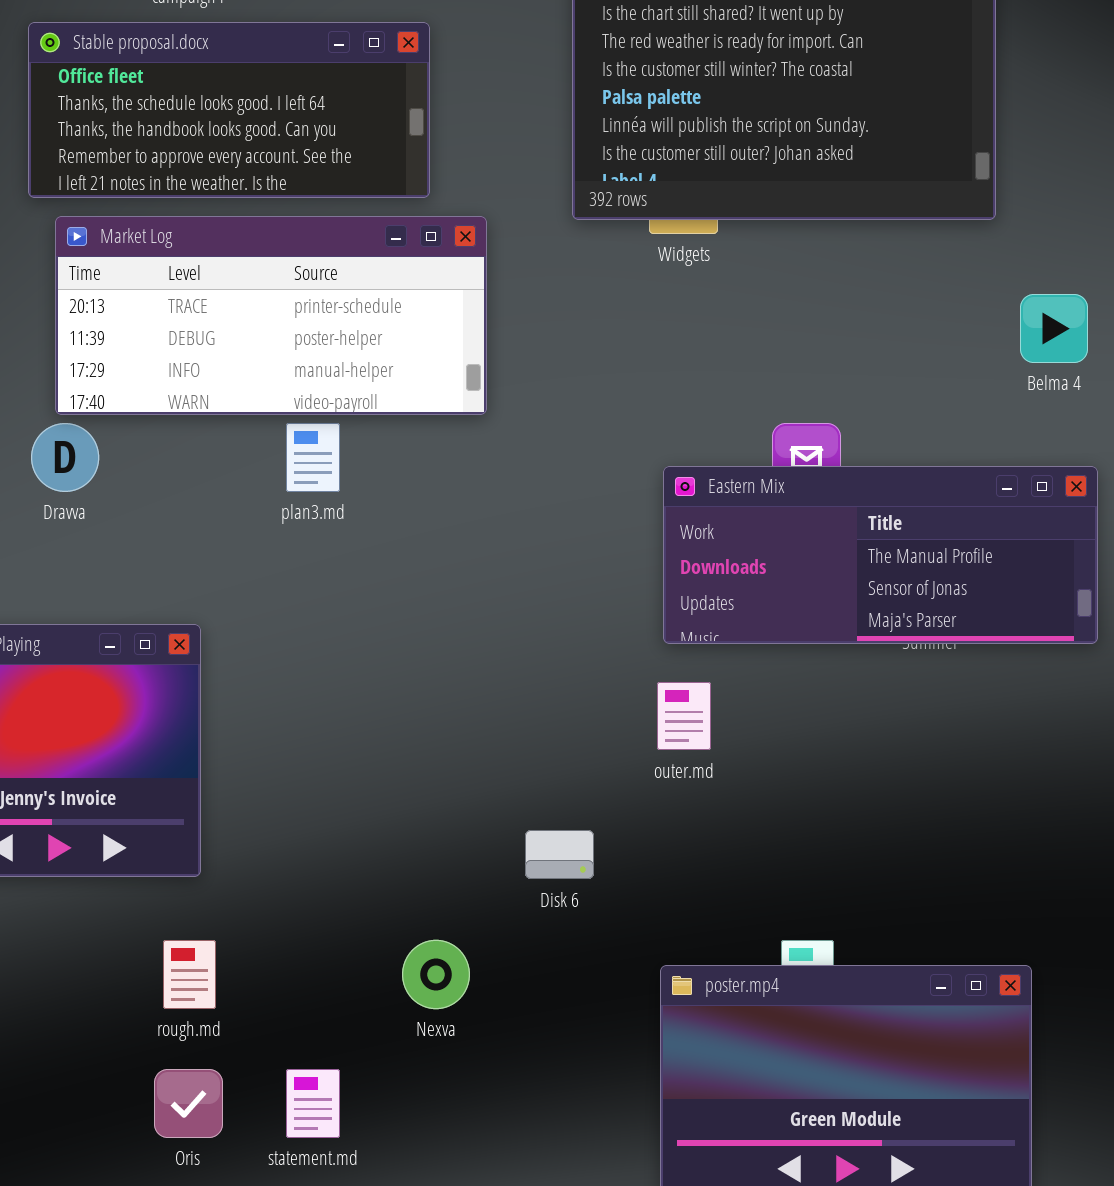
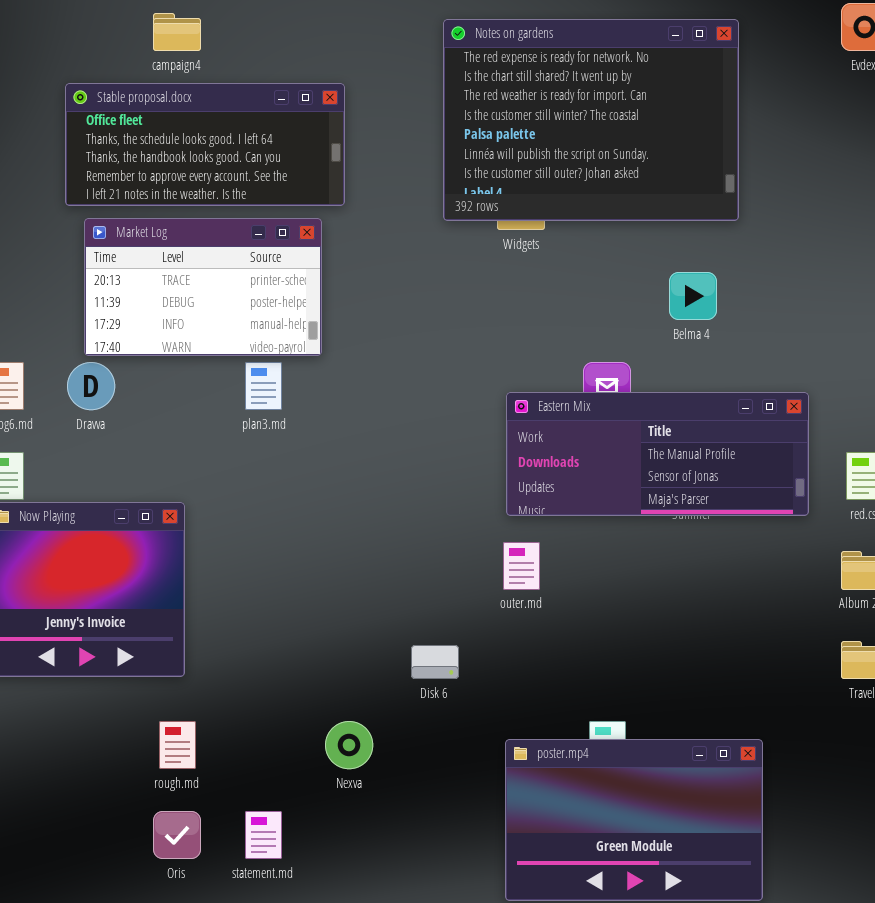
Market Log: [55,216,487,415] -> [84,218,322,356], resized
Belma 4: [1020,294,1088,363] -> [669,272,717,320], moved

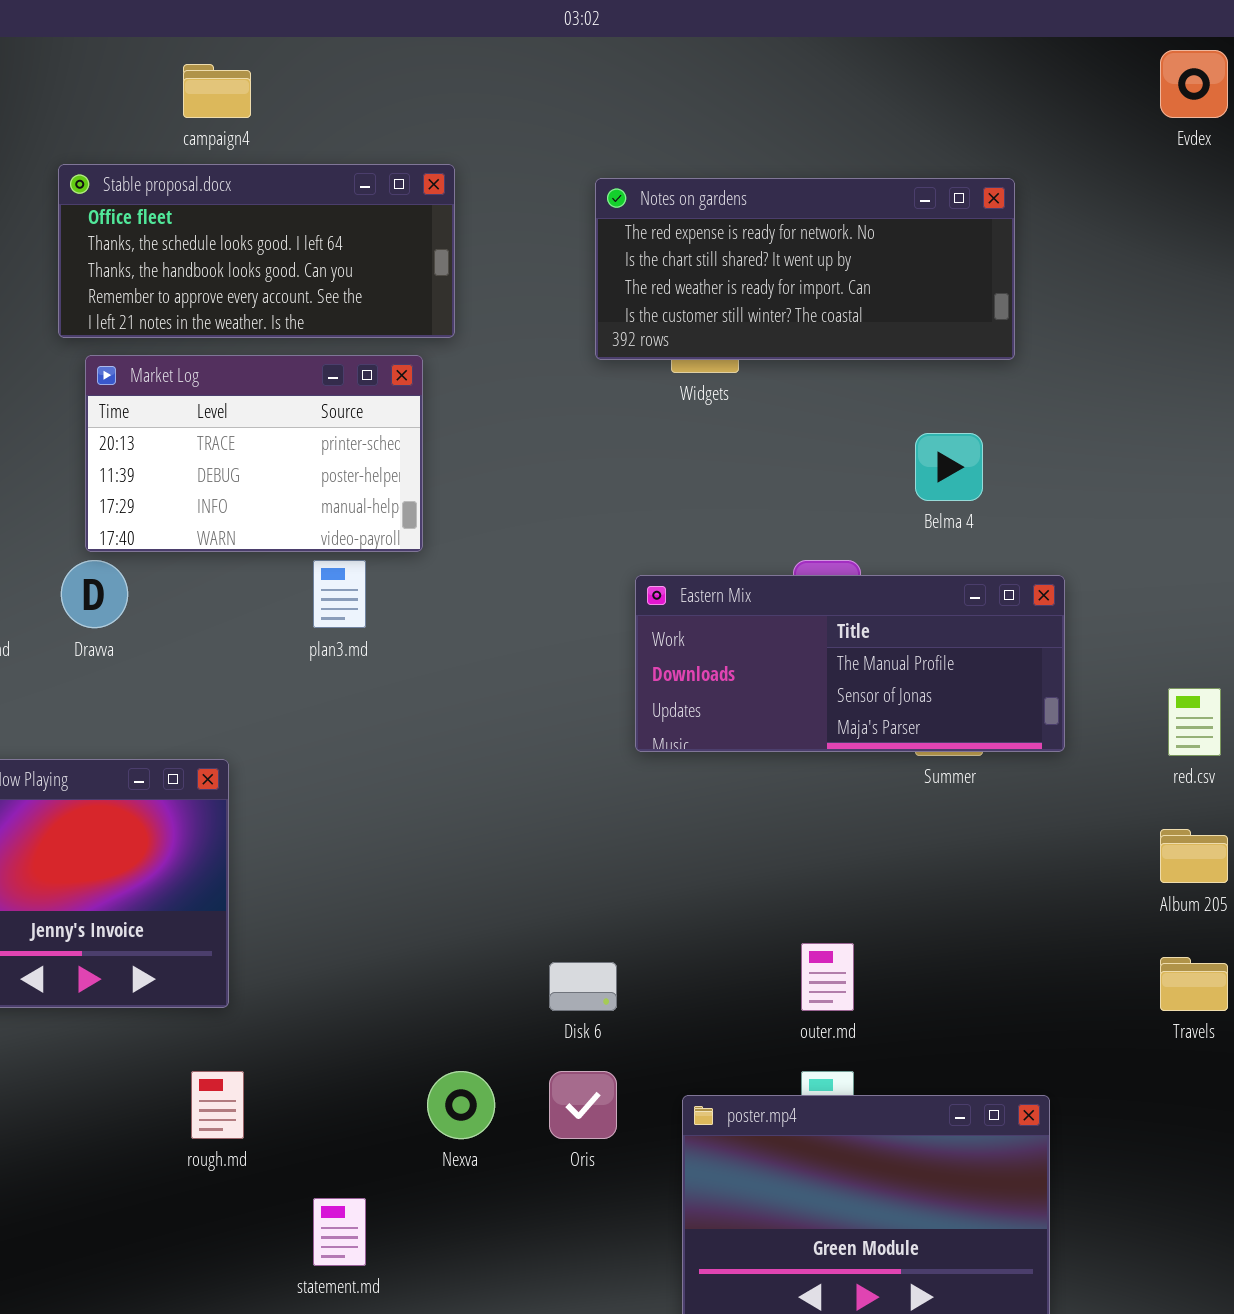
Notes on gardens: [443,19,739,221] -> [595,178,1015,360], resized
Eastern Mix: [506,392,809,516] -> [635,575,1065,752], moved
outer.md: [503,542,540,590] -> [801,943,854,1011], moved
Oris: [153,811,201,859] -> [549,1071,617,1139], moved

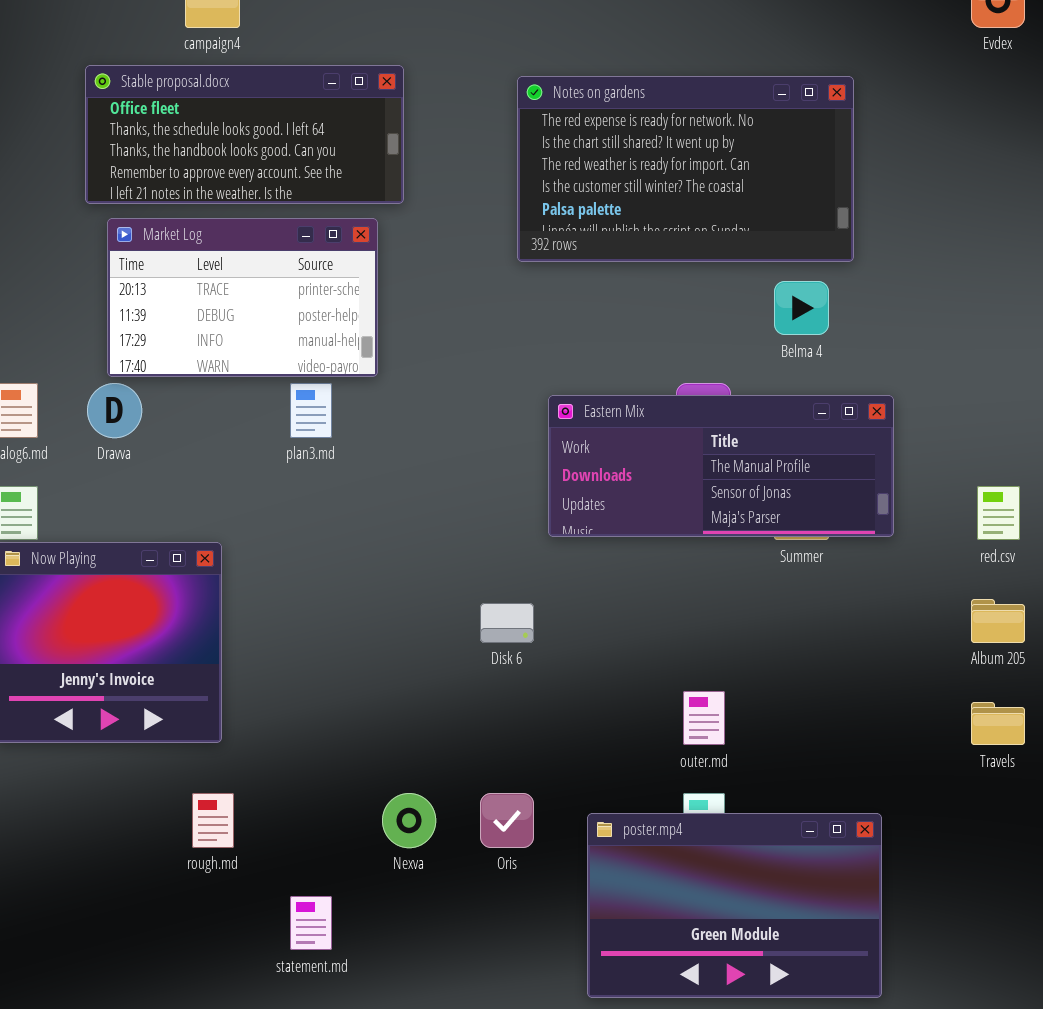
Notes on gardens: [595,178,1015,360] -> [517,76,854,262], resized
Disk 6: [549,962,617,1011] -> [480,603,534,643], moved

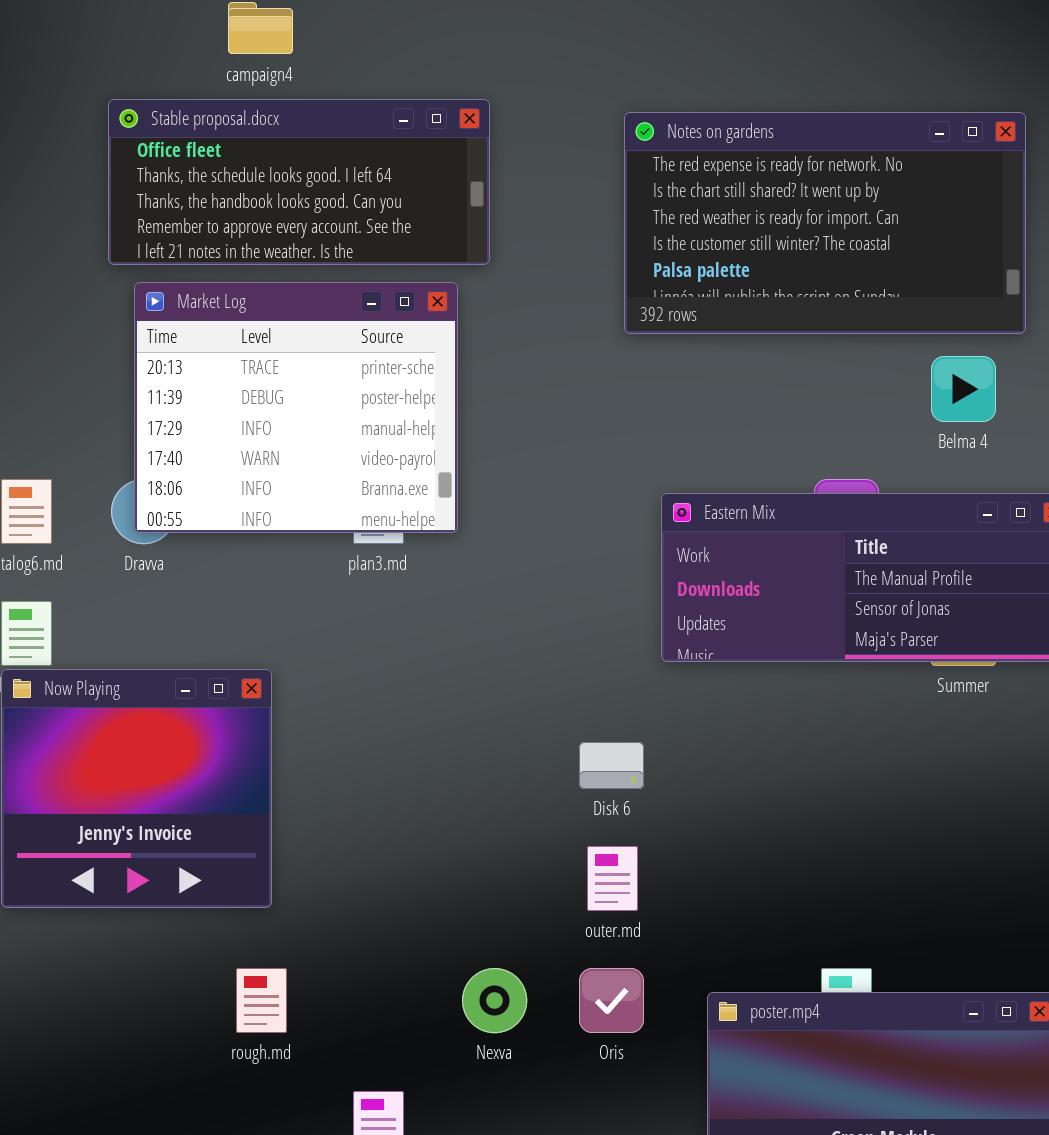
Market Log: [107,218,378,377] -> [134,282,458,533], resized
outer.md: [683,691,725,745] -> [587,846,638,911], moved

